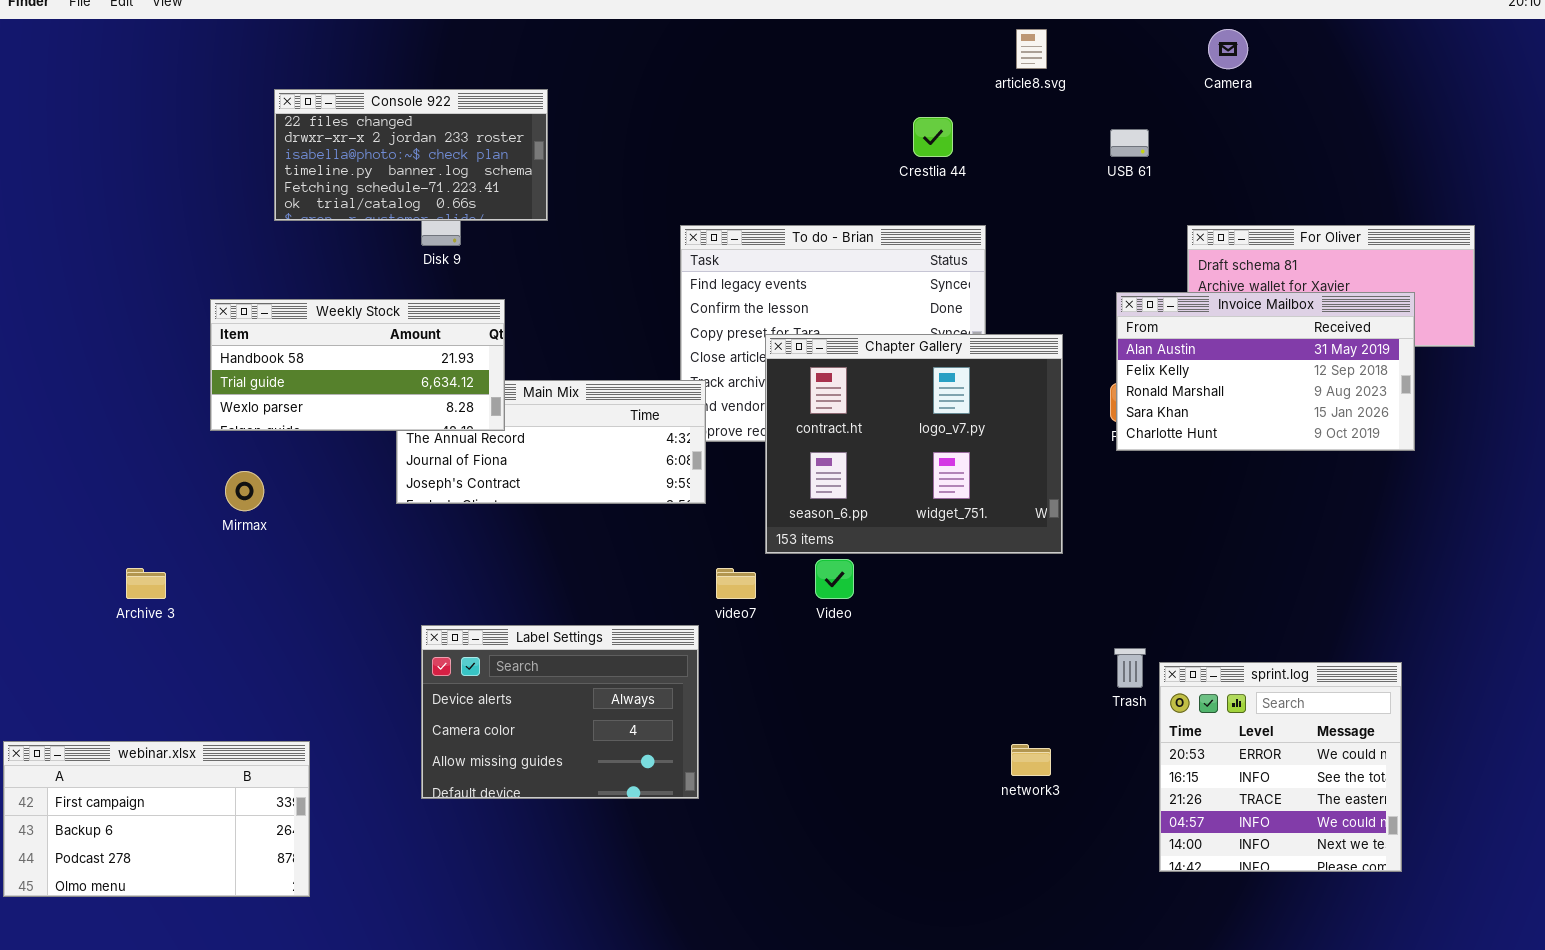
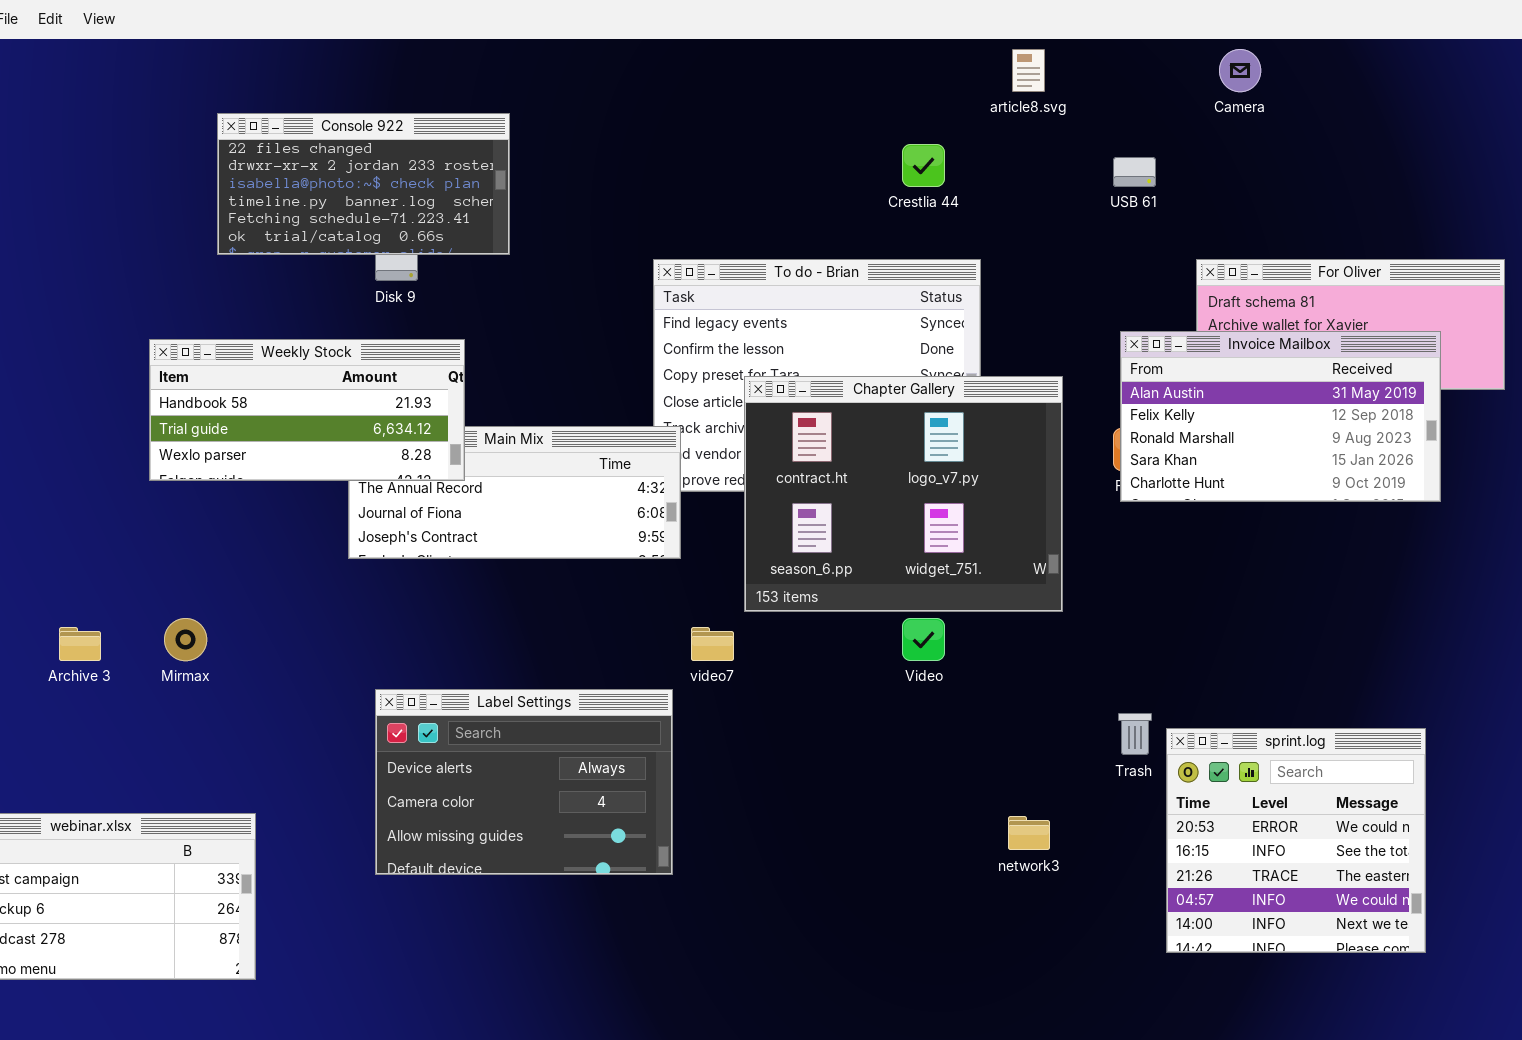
Mirmax: [225,471,264,511] -> [164,618,207,661], moved
Video: [815,559,854,599] -> [902,618,945,661], moved

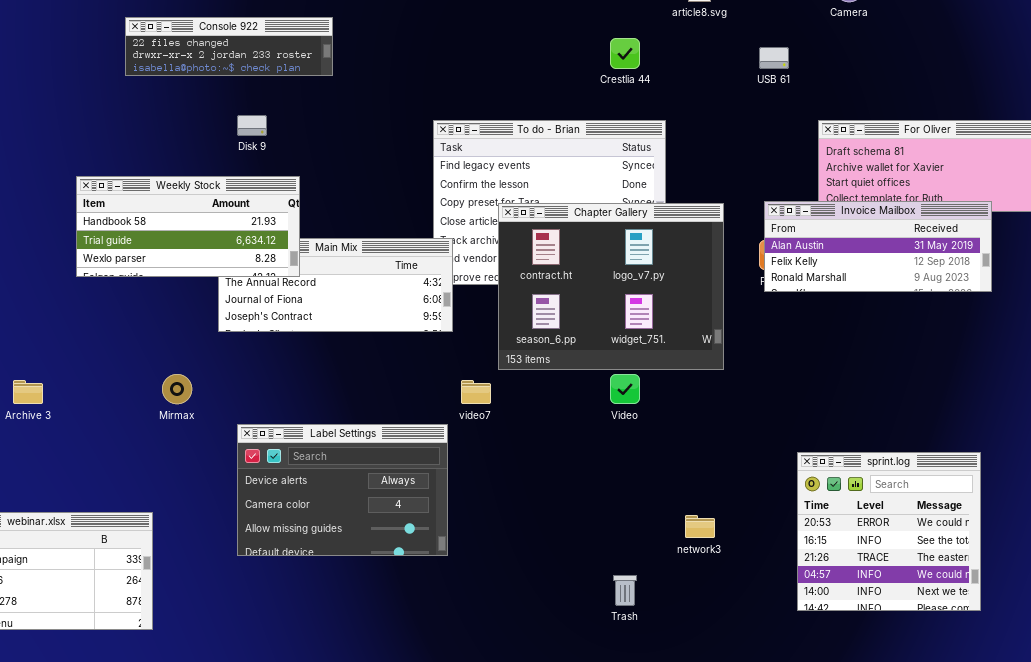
Console 922: [217,113,510,255] -> [125,17,333,76], resized
Invoice Mailbox: [1120,331,1441,502] -> [764,201,992,292], resized
Mirmax: [164,618,207,661] -> [162,374,192,404], moved
Trash: [1118,713,1152,755] -> [613,575,637,606], moved

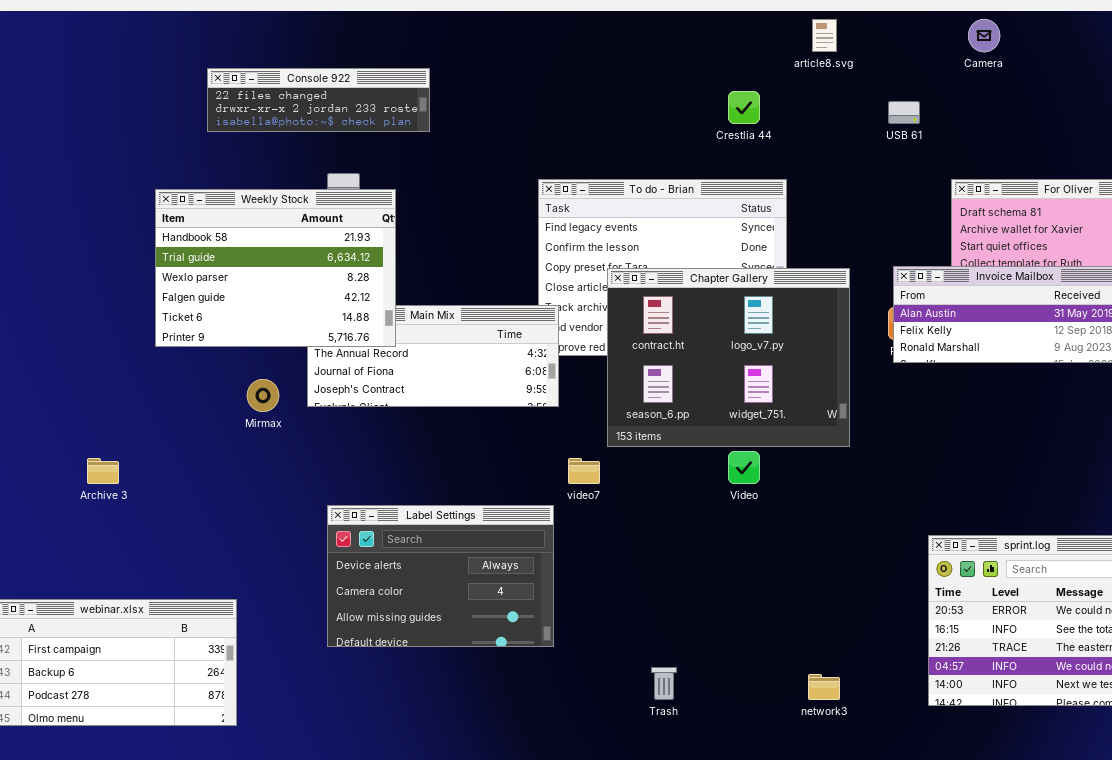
Weekly Stock: [76,176,300,277] -> [155,189,396,347], resized
Mirmax: [162,374,192,404] -> [247,379,279,412], moved
network3: [685,515,715,538] -> [808,674,840,700], moved
Trash: [613,575,637,606] -> [651,667,677,700], moved

